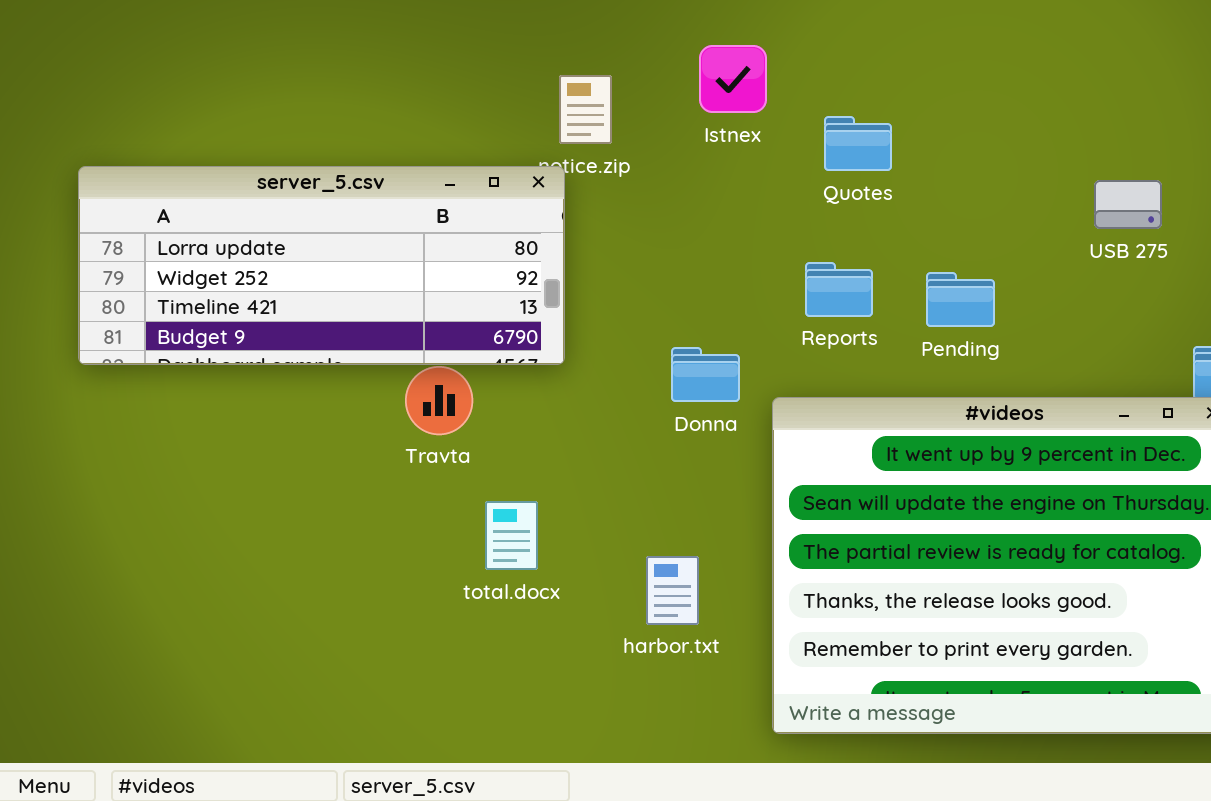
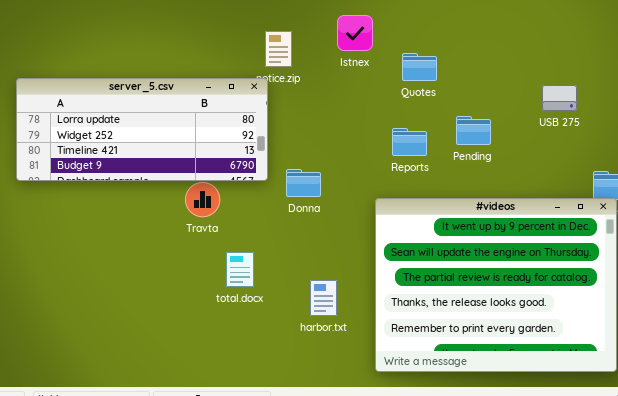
Pending: [926,272,995,327] -> [456,116,491,145], moved
Donna: [671,347,740,402] -> [286,169,321,197], moved

